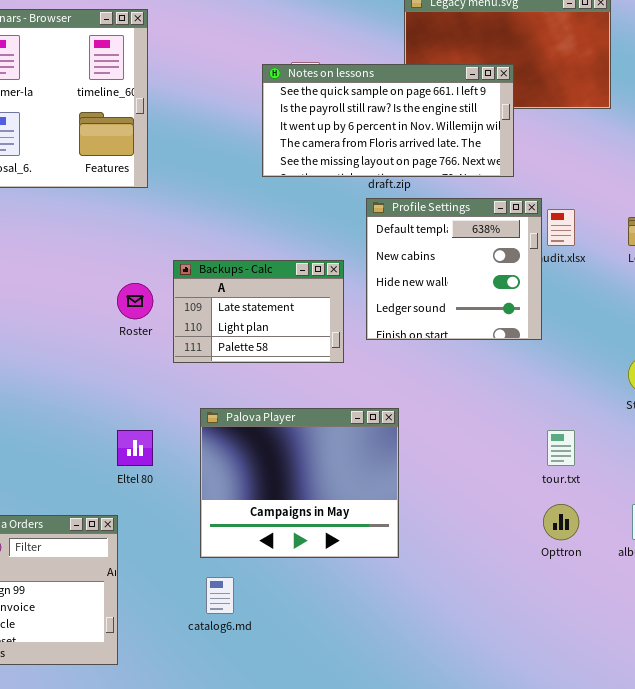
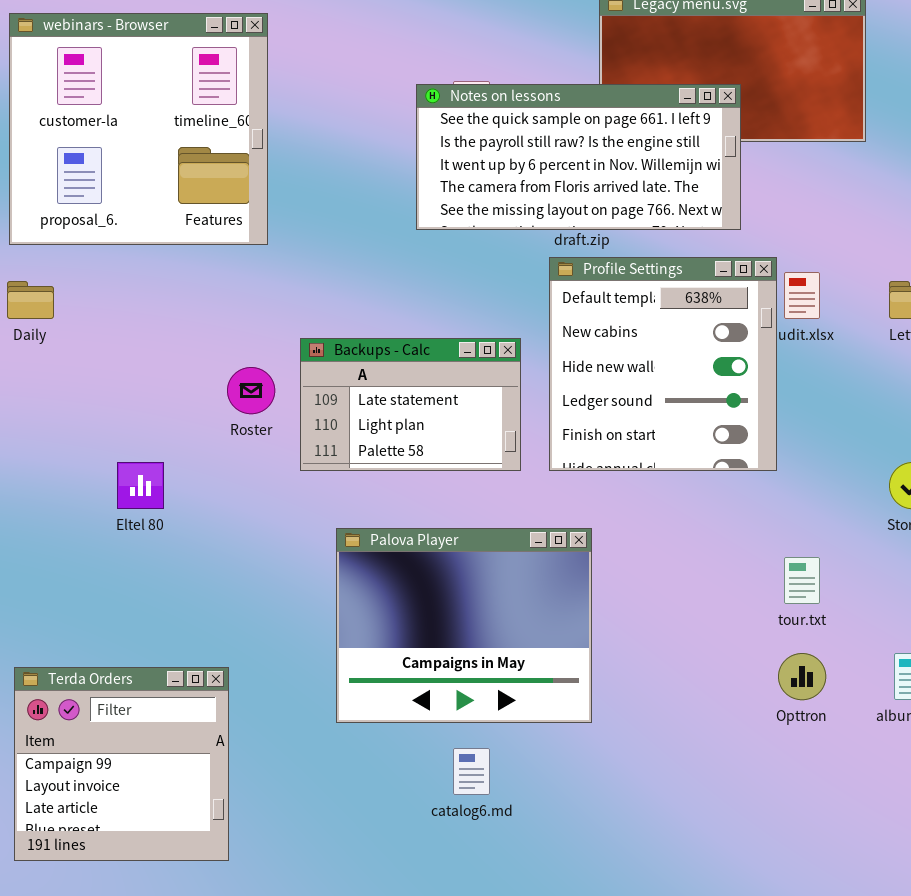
Profile Settings: [366,198,542,340] -> [549,257,777,471], resized
Eltel 80: [117,430,153,466] -> [117,462,164,509], moved
catalog6.md: [206,577,234,614] -> [453,748,490,795], moved

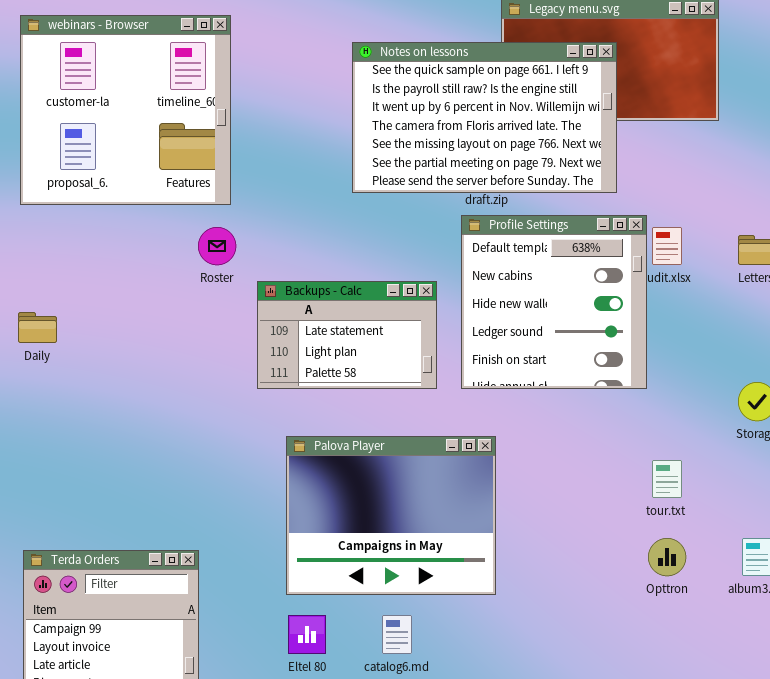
Notes on lessons: [416,84,741,230] -> [352,42,617,193], resized
Daily: [7,281,54,319] -> [18,312,57,343], moved
Roster: [227,367,275,414] -> [198,227,236,265], moved
Eltel 80: [117,462,164,509] -> [288,615,326,654], moved

